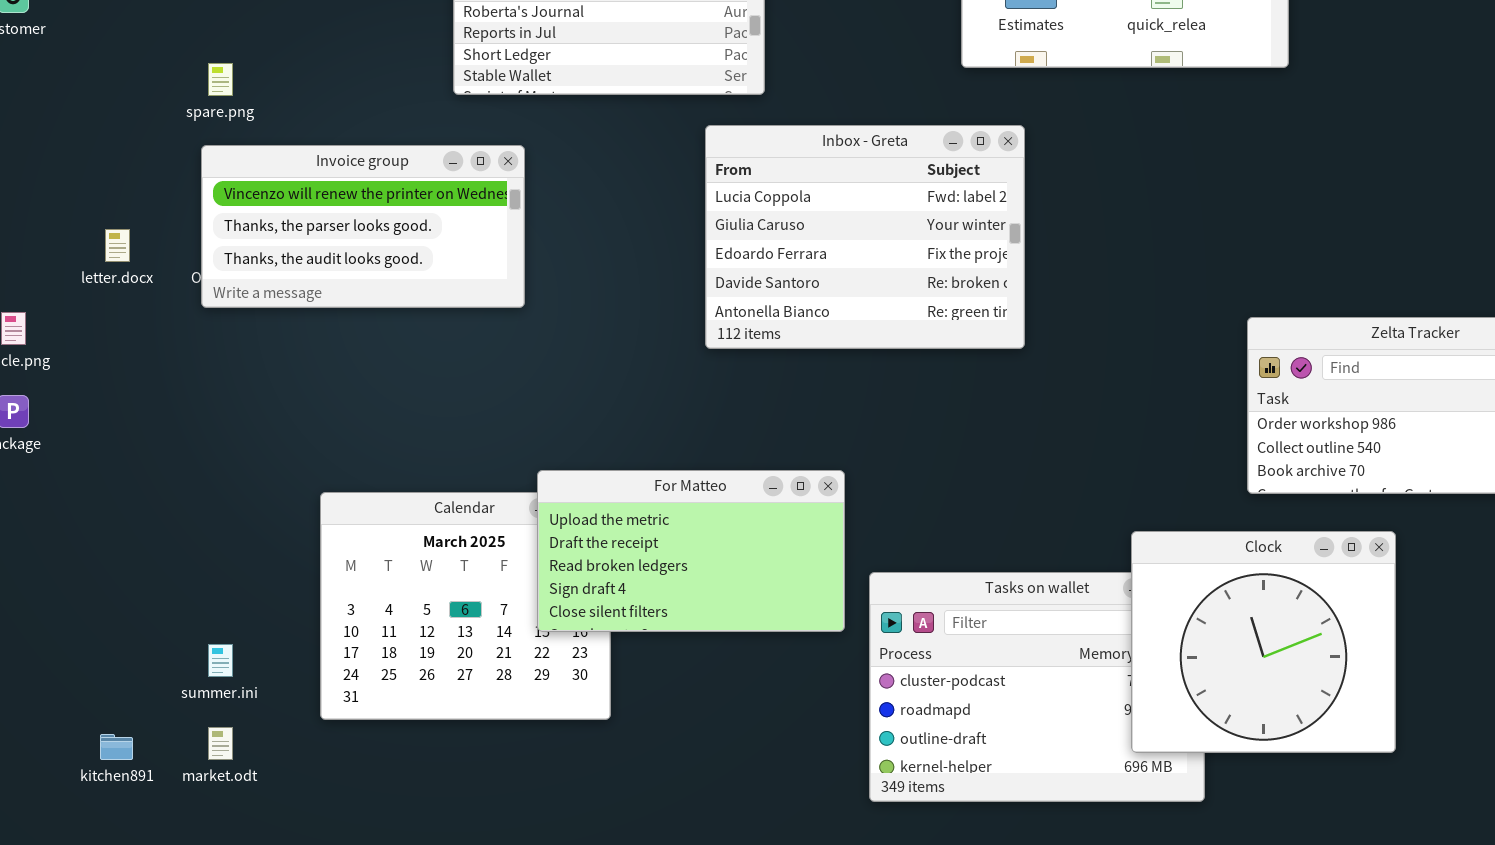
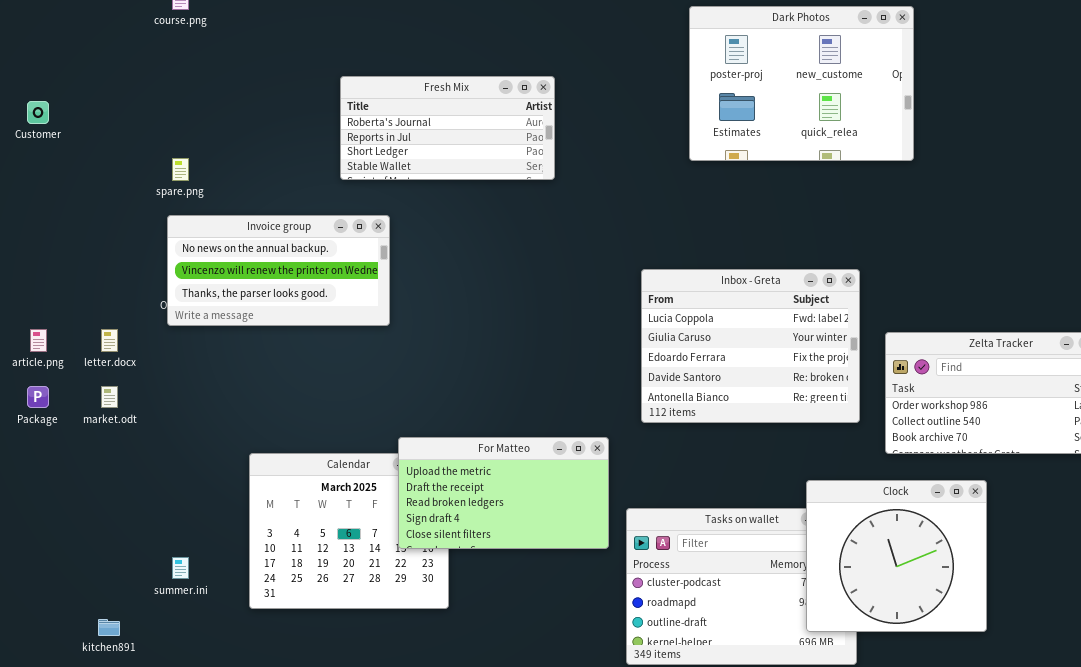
Inbox - Greta: [705,125,1025,349] -> [641,269,860,423], moved
Invoice group: [201,145,525,308] -> [167,215,390,326], scrolled up 1 row
letter.docx: [105,229,130,262] -> [101,329,118,352], moved
market.odt: [208,727,233,760] -> [101,386,118,408], moved

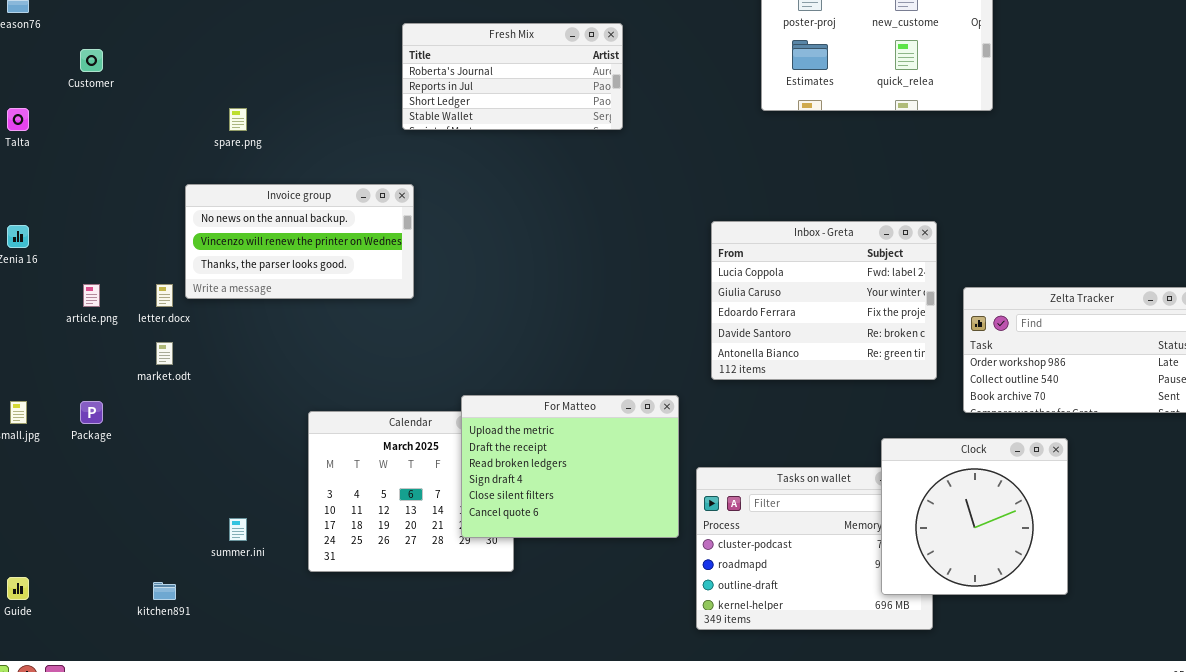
Invoice group: [167,215,390,326] -> [185,184,414,299], moved
Package: [27,386,49,408] -> [80,401,103,424], moved
For Matteo: [398,437,609,549] -> [461,395,679,538], resized

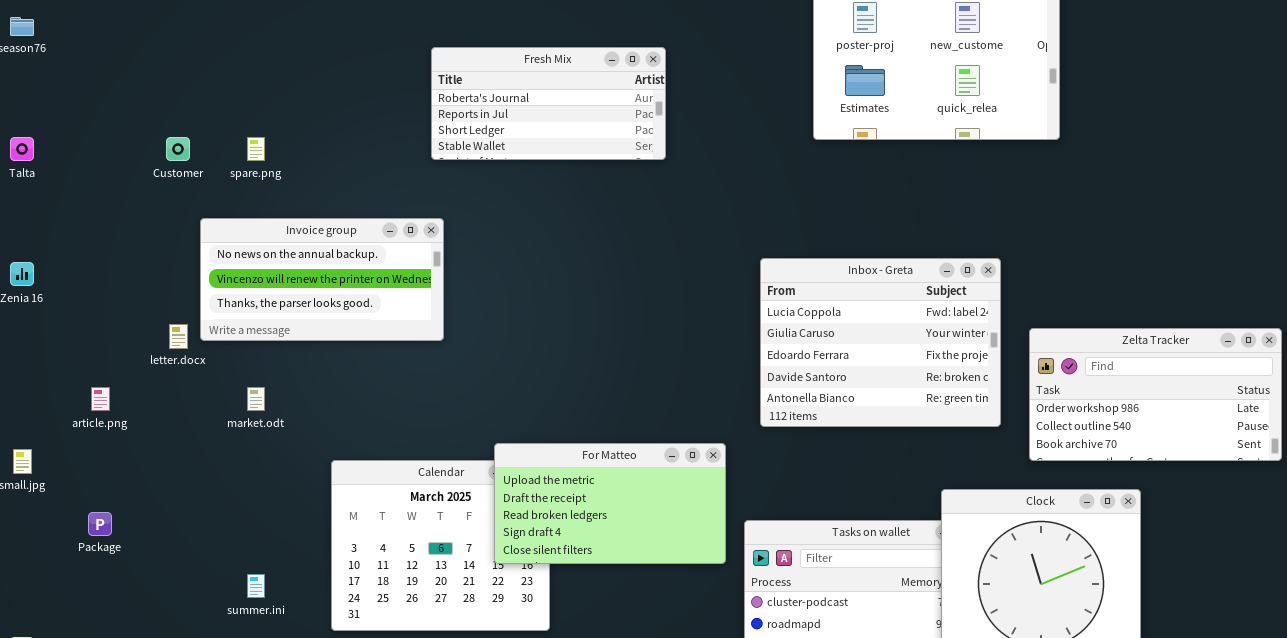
Customer: [80,49,103,72] -> [166,137,190,161], moved
article.png: [83,284,100,307] -> [91,387,110,411], moved
market.odt: [156,342,173,365] -> [247,387,265,411], moved
For Matteo: [461,395,679,538] -> [494,443,726,564], resized
Package: [80,401,103,424] -> [88,512,112,536], moved

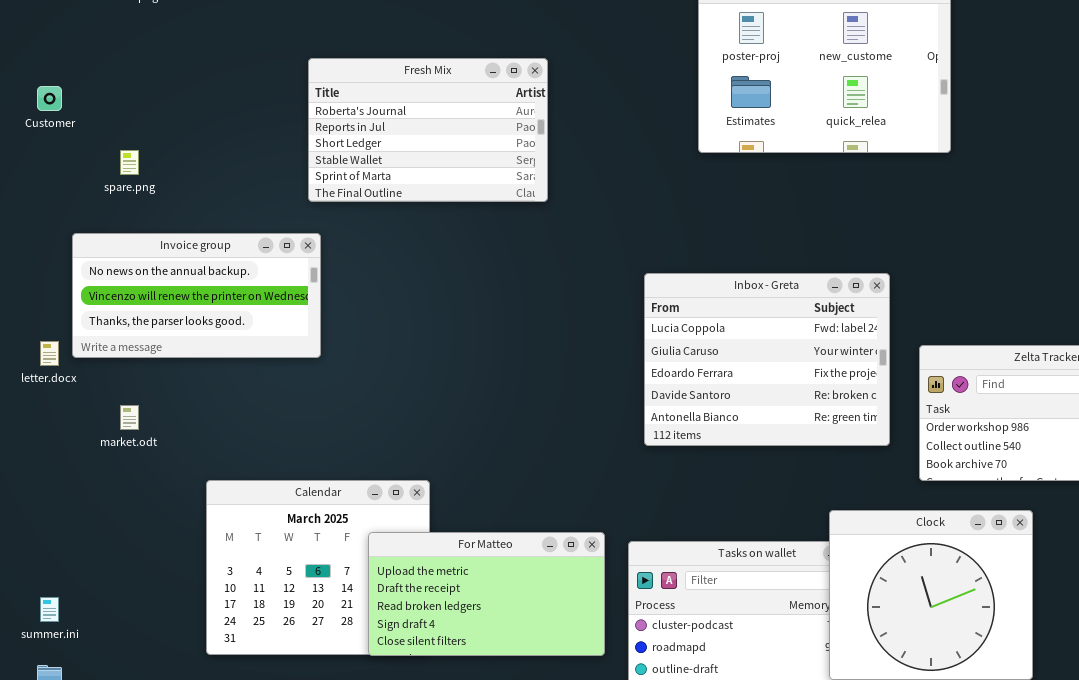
Fresh Mix: [431,47,666,160] -> [308,58,548,202], resized
Customer: [166,137,190,161] -> [37,86,62,111], moved
For Matteo: [494,443,726,564] -> [368,532,605,656], moved
summer.ini: [247,574,265,598] -> [40,597,59,622], moved

